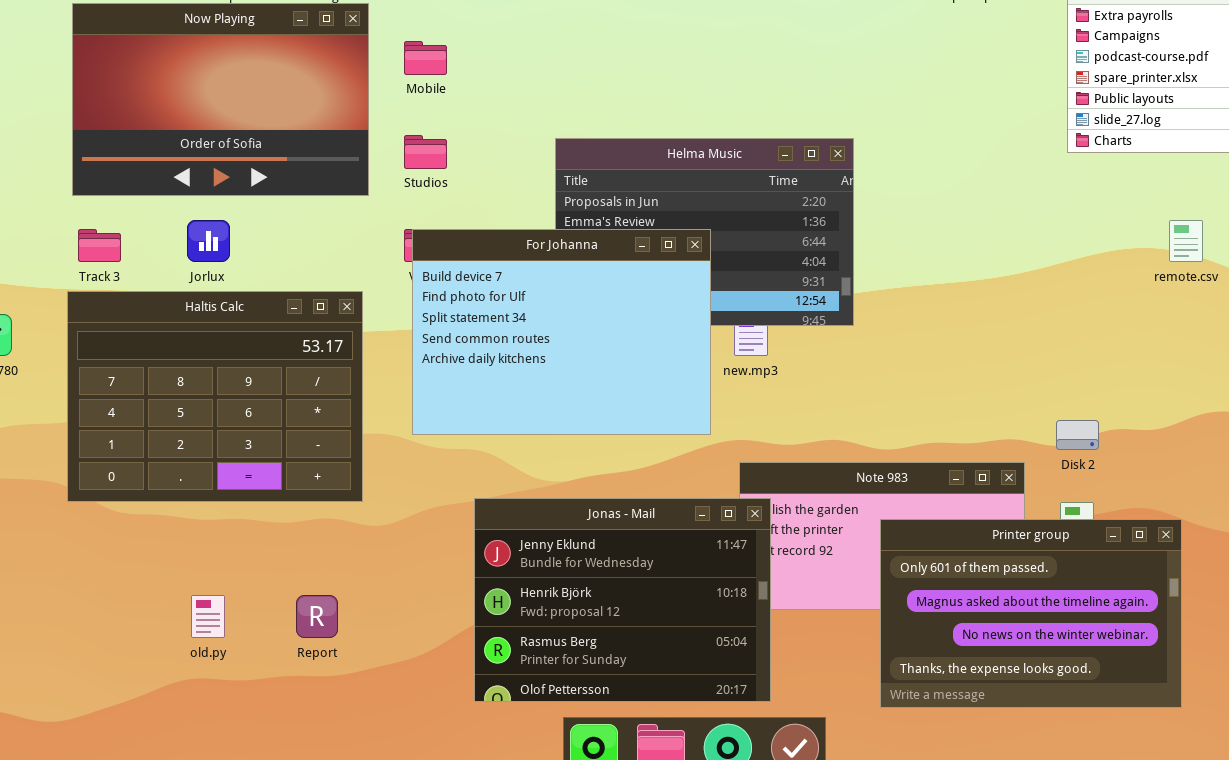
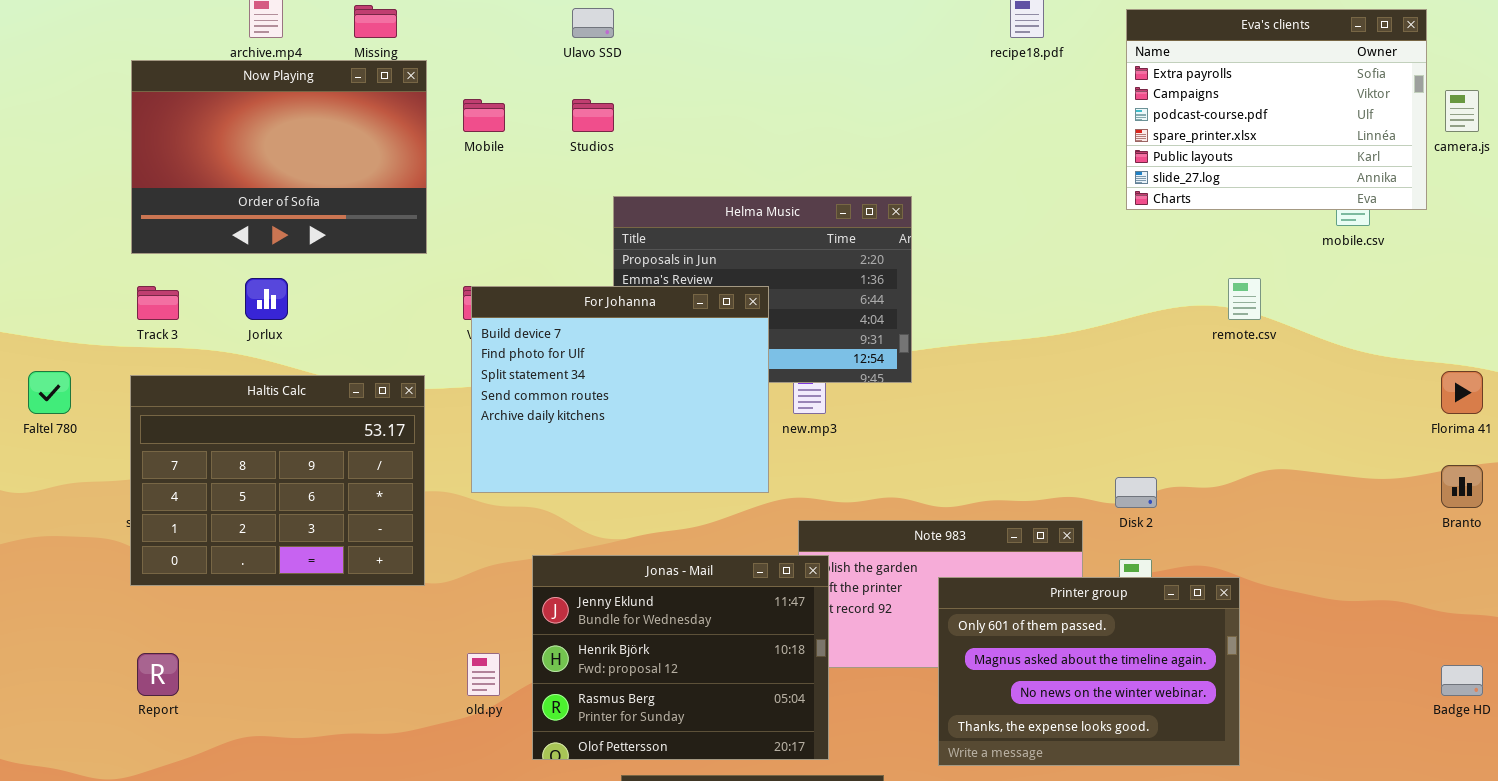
Studios: [404,135,447,169] -> [572,99,614,132], moved
Haltis Calc: [67,291,363,502] -> [130,375,425,586], moved
old.py: [191,595,225,638] -> [467,653,500,696], moved
Report: [296,595,338,638] -> [137,653,179,696], moved

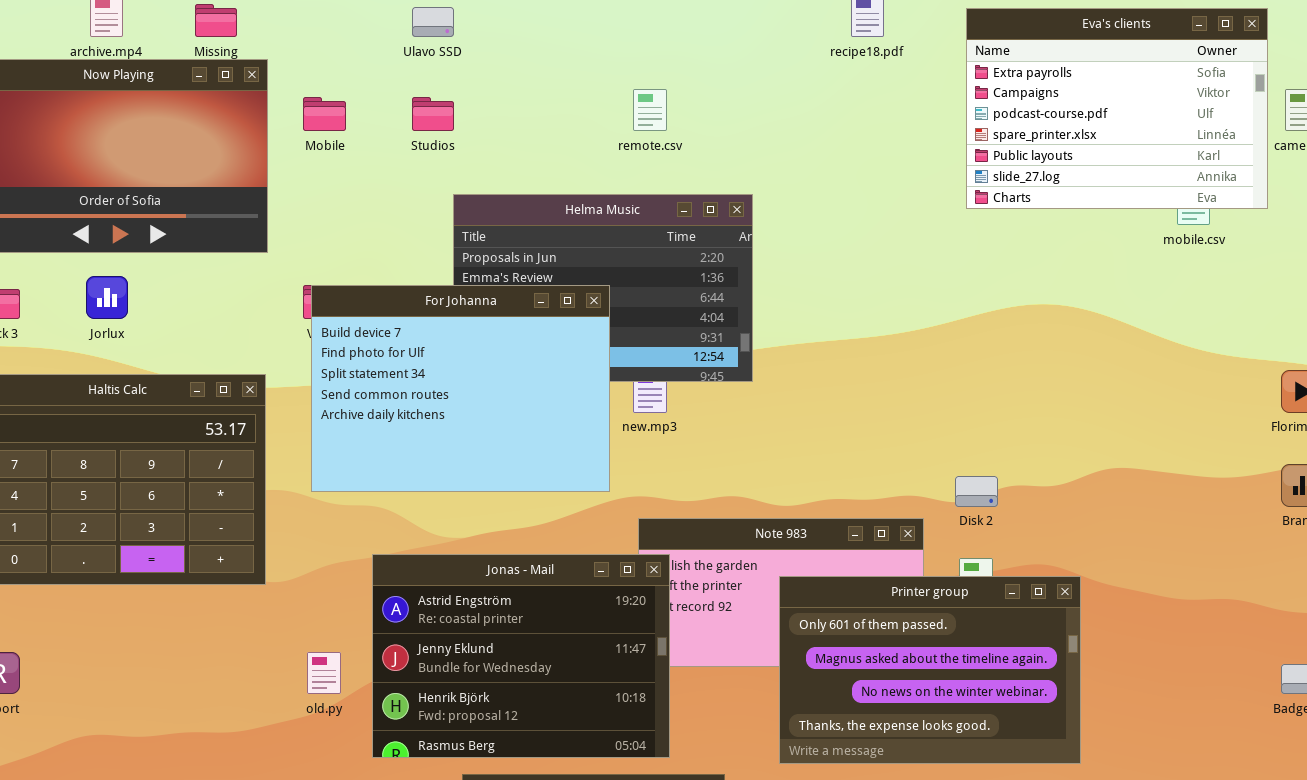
remote.csv: [1228,278,1261,320] -> [633,89,667,131], moved
Jonas - Mail: [532,555,829,760] -> [372,554,670,758], scrolled up 1 row

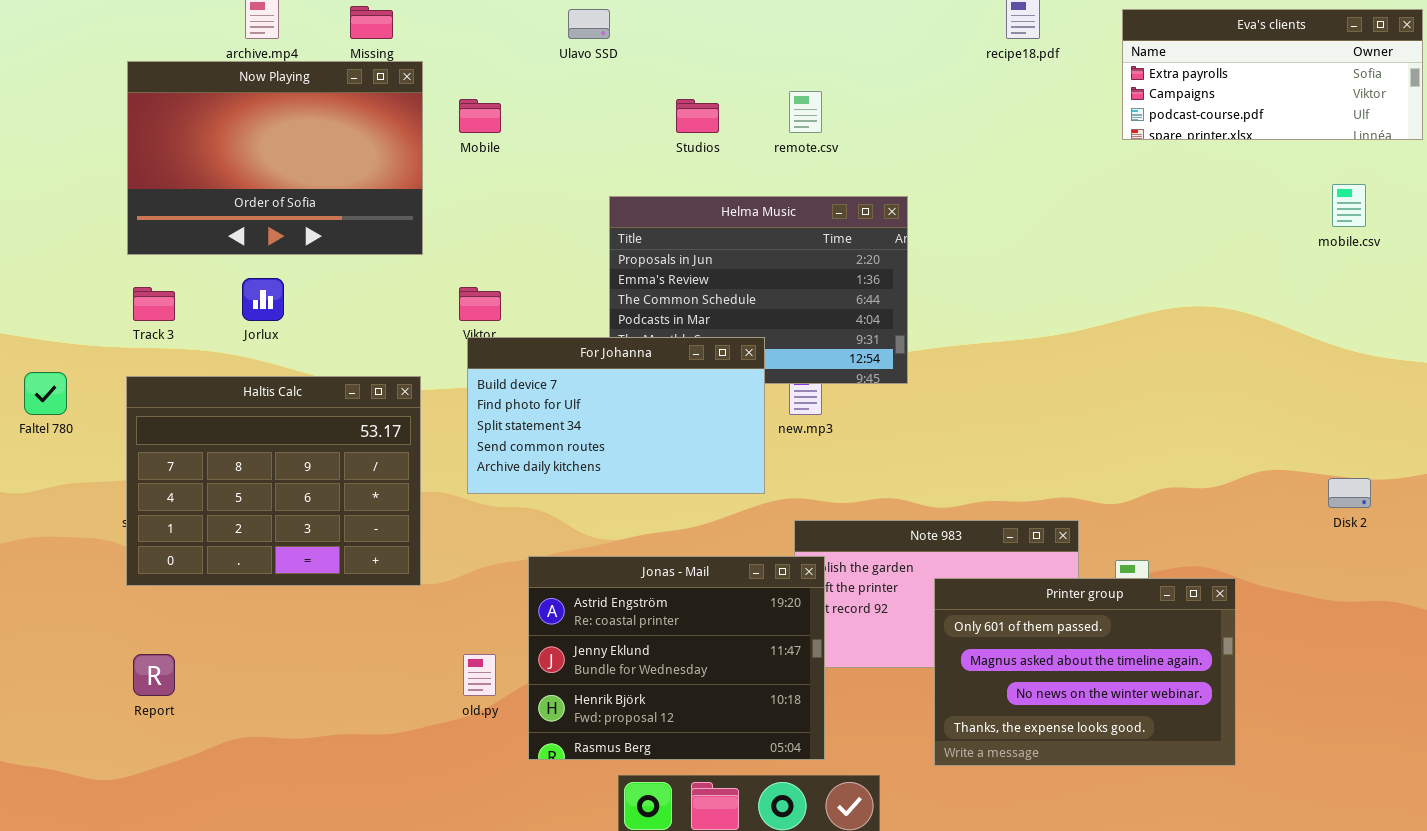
Eva's clients: [966,8,1268,209] -> [1122,9,1423,140], resized
Studios: [412,97,454,131] -> [676,99,719,133], moved
For Johanna: [311,285,610,492] -> [467,337,765,494], resized
Disk 2: [955,476,998,507] -> [1328,478,1371,508], moved

